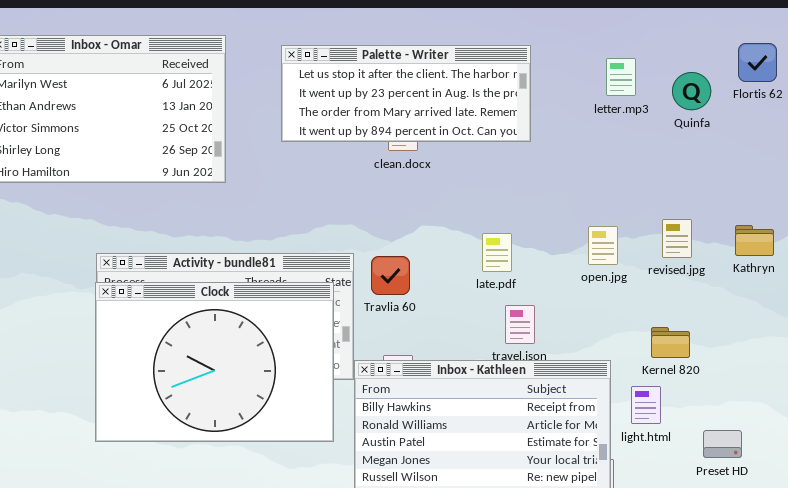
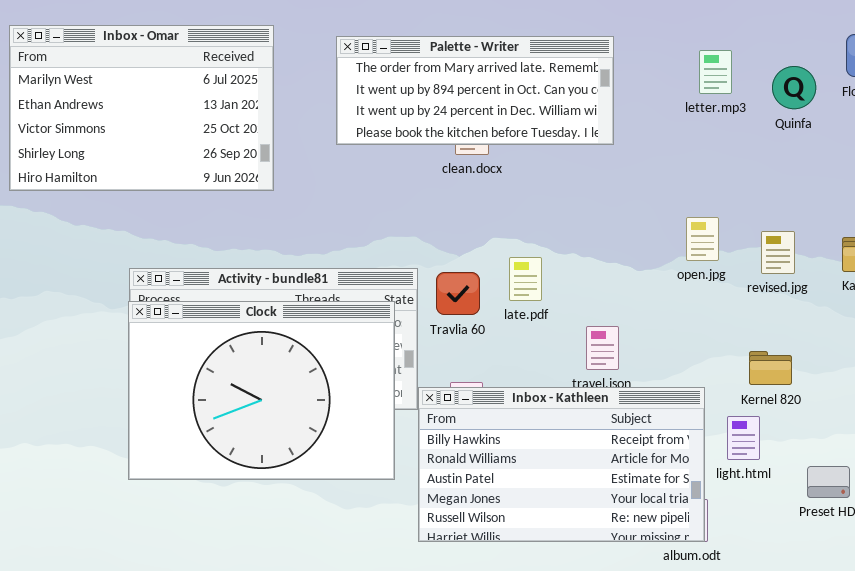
Palette - Writer: [281,45,531,142] -> [336,36,614,145], scrolled down 2 rows
open.jpg: [588,226,618,265] -> [686,217,719,261], moved
late.pdf: [482,233,512,272] -> [509,257,542,301], moved

